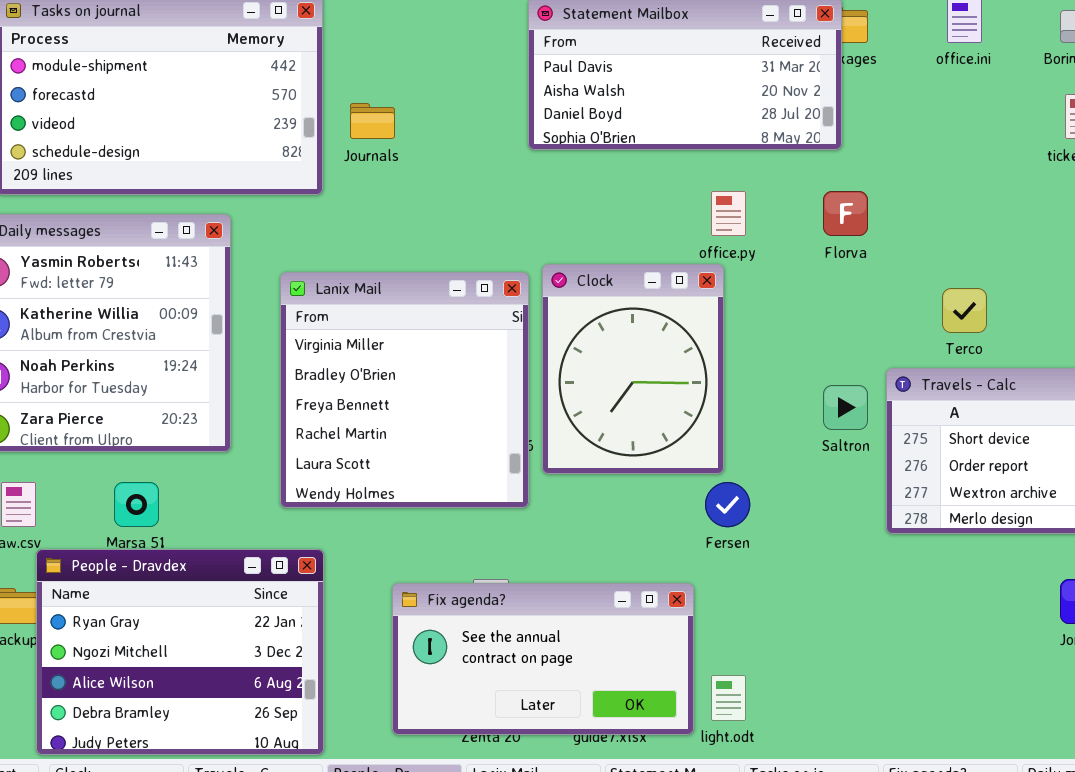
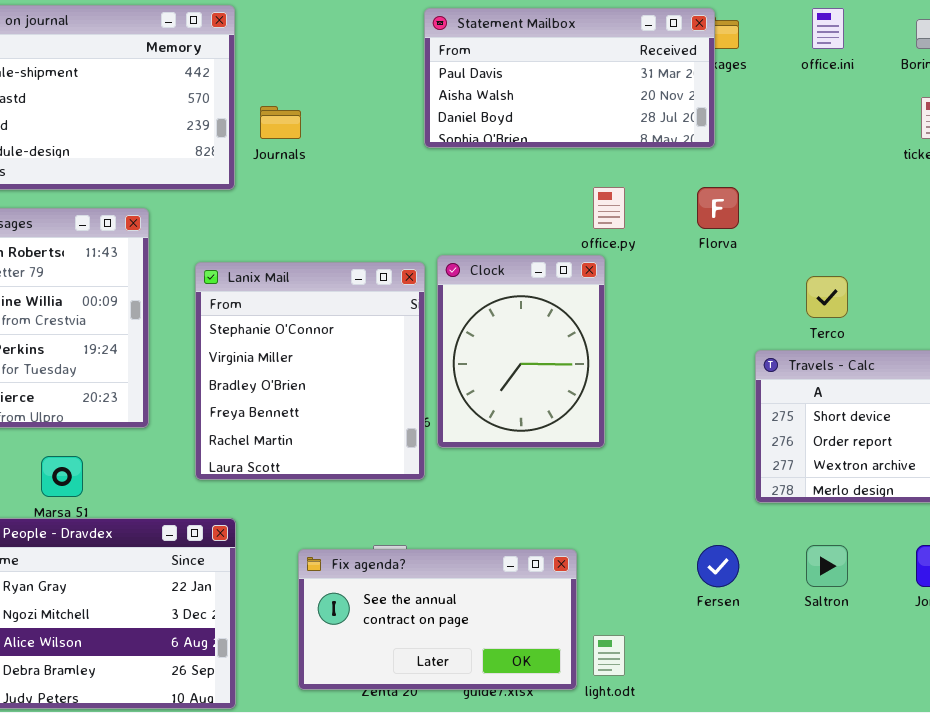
Lanix Mail: [280,272,529,508] -> [195,262,425,480], scrolled up 1 row
Saltron: [823,385,868,430] -> [806,545,848,587], moved
Fersen: [705,482,750,527] -> [697,545,739,587], moved

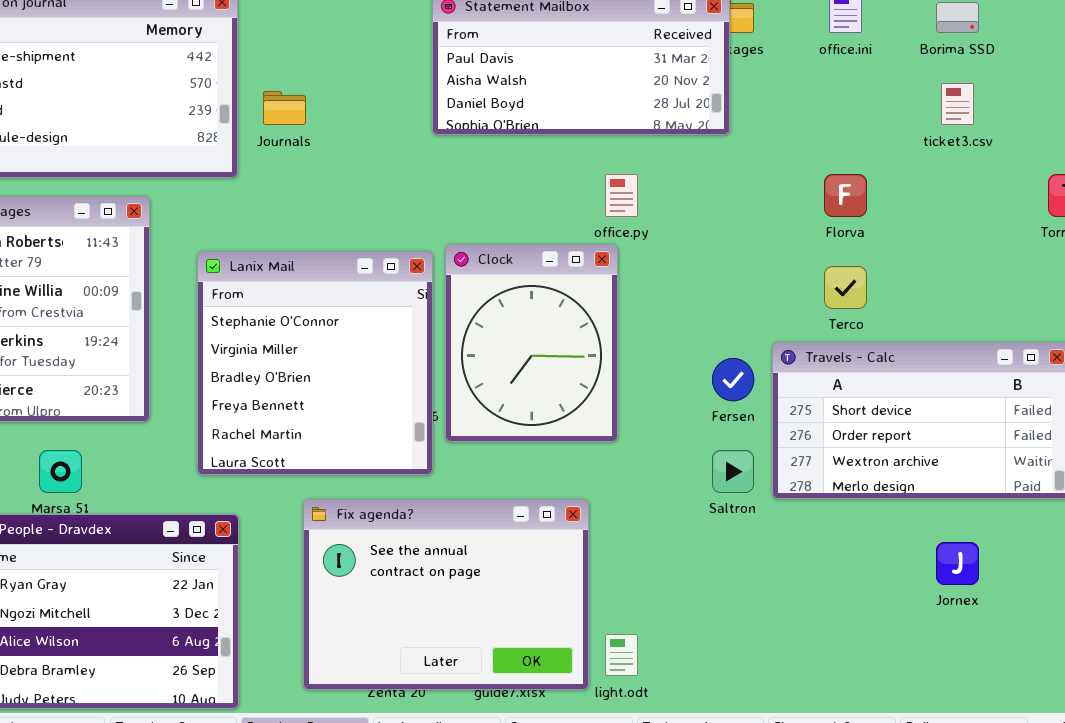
Florva: [697,187,739,229] -> [824,174,867,217], moved
Fersen: [697,545,739,587] -> [712,358,754,401], moved
Saltron: [806,545,848,587] -> [712,450,754,493], moved
Fix agenda?: [298,549,577,690] -> [303,499,589,690], resized

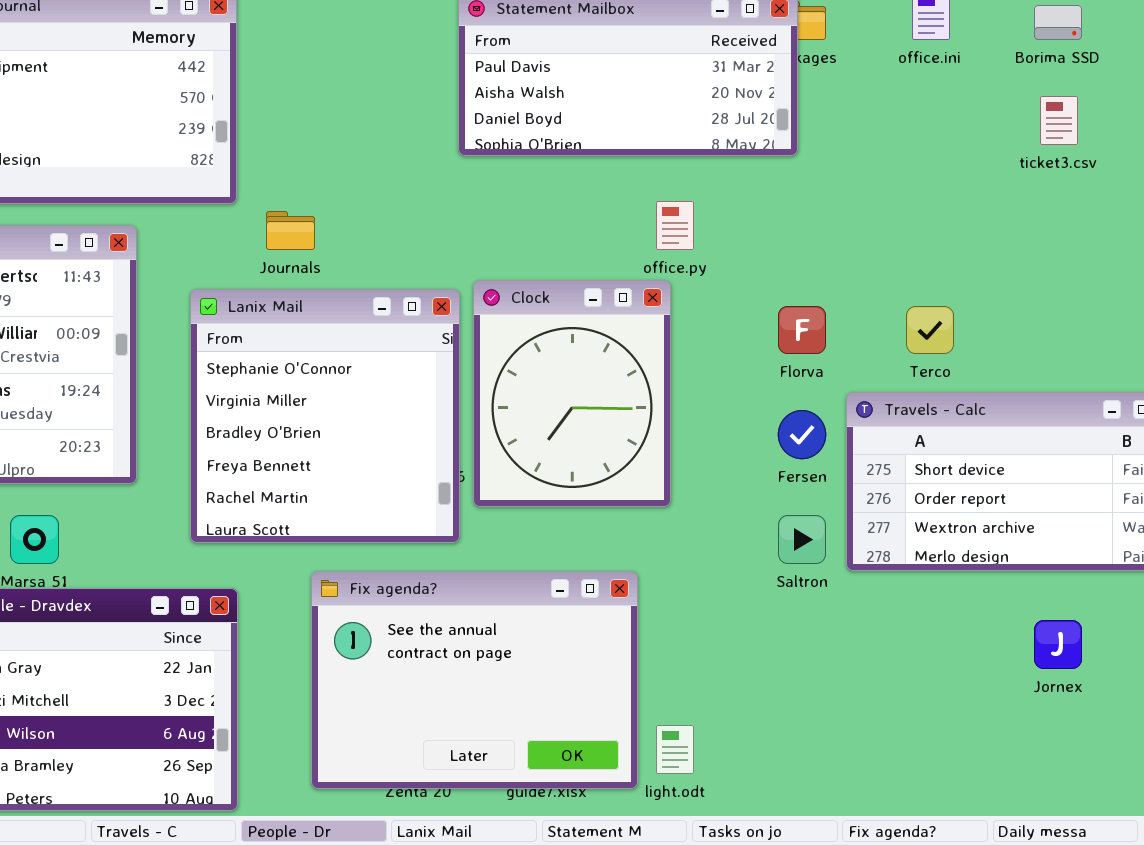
Journals: [263,91,306,125] -> [266,211,315,250], moved
Florva: [824,174,867,217] -> [778,306,826,354], moved

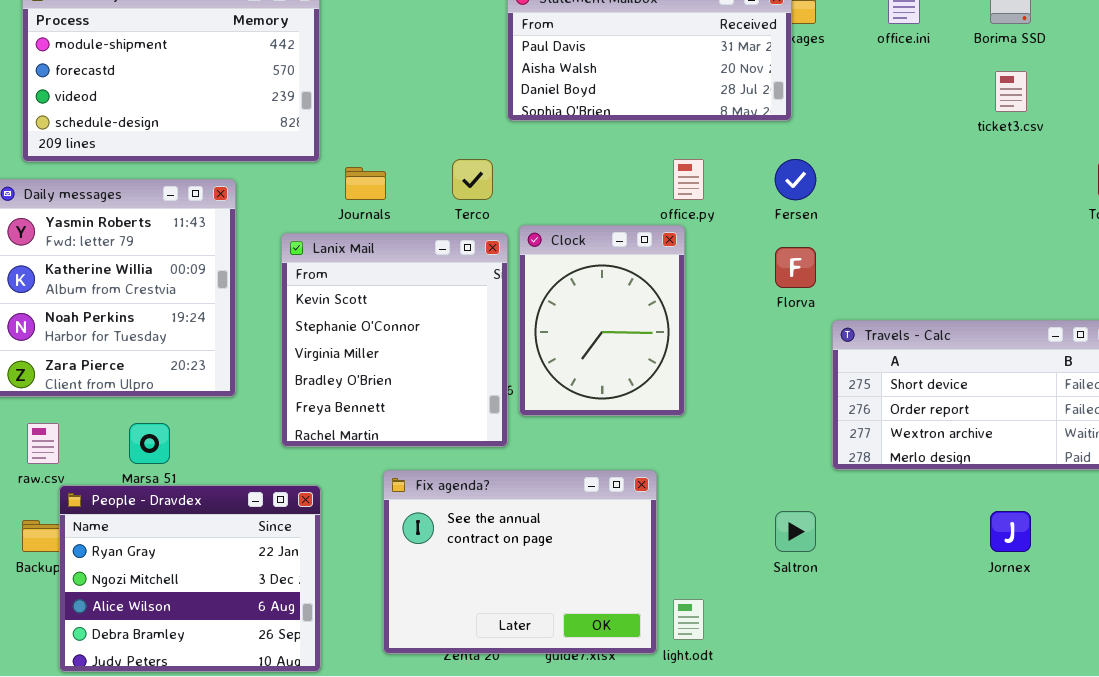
Lanix Mail: [190,289,460,543] -> [281,233,508,447], scrolled up 1 row
Terco: [906,306,954,354] -> [452,159,493,200], moved
Fersen: [778,410,826,459] -> [775,159,816,200], moved
Saltron: [778,515,826,564] -> [775,511,816,552], moved

